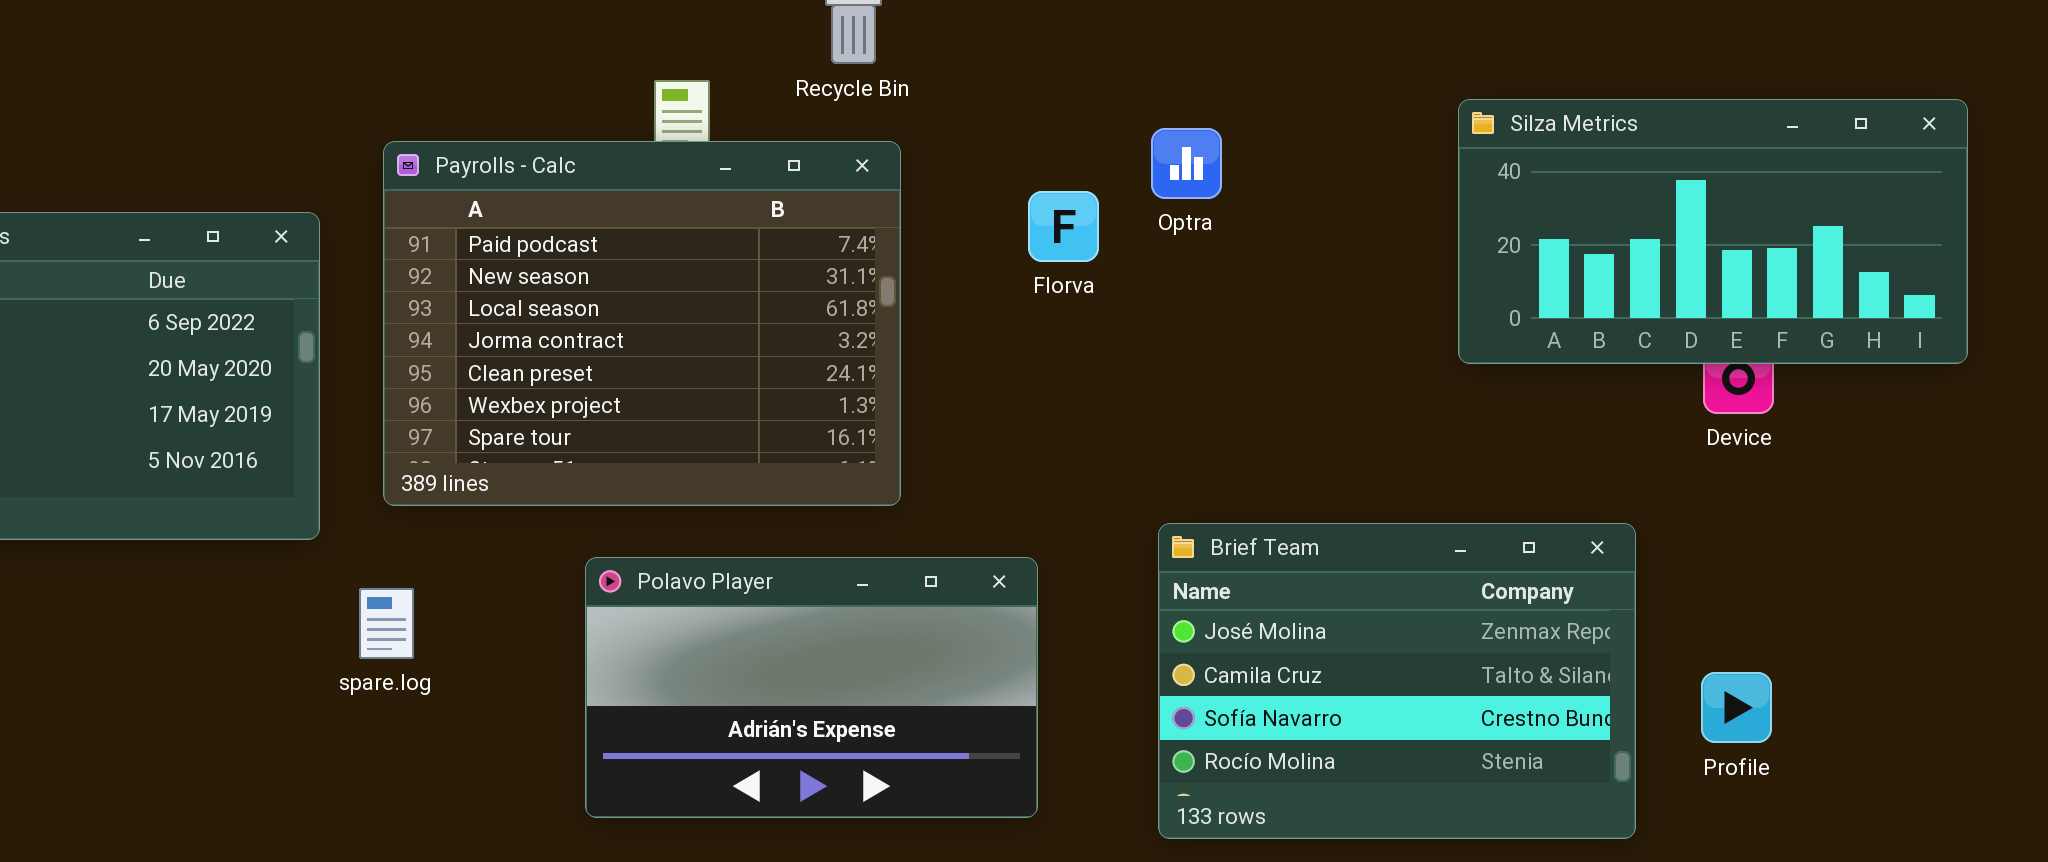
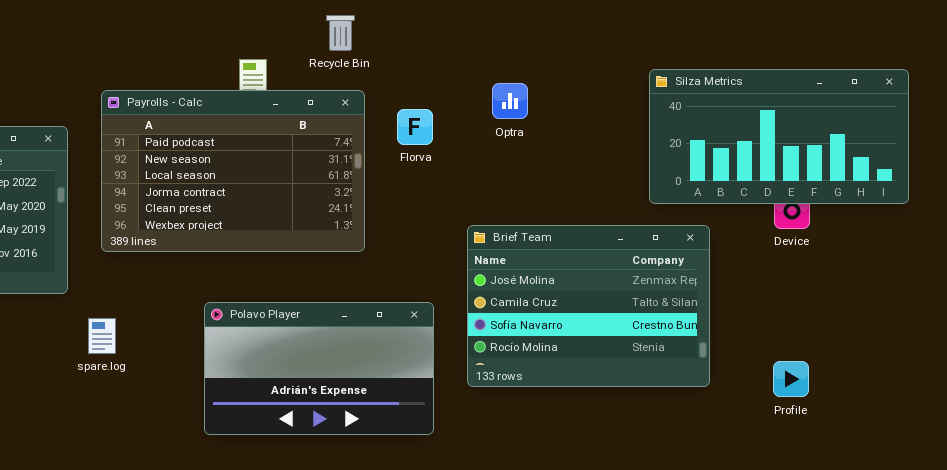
Payrolls - Calc: [383,141,901,506] -> [101,90,365,252], resized
Florva: [1028,191,1099,262] -> [397,109,433,145], moved
Brief Team: [1158,523,1636,839] -> [467,225,710,387], moved

